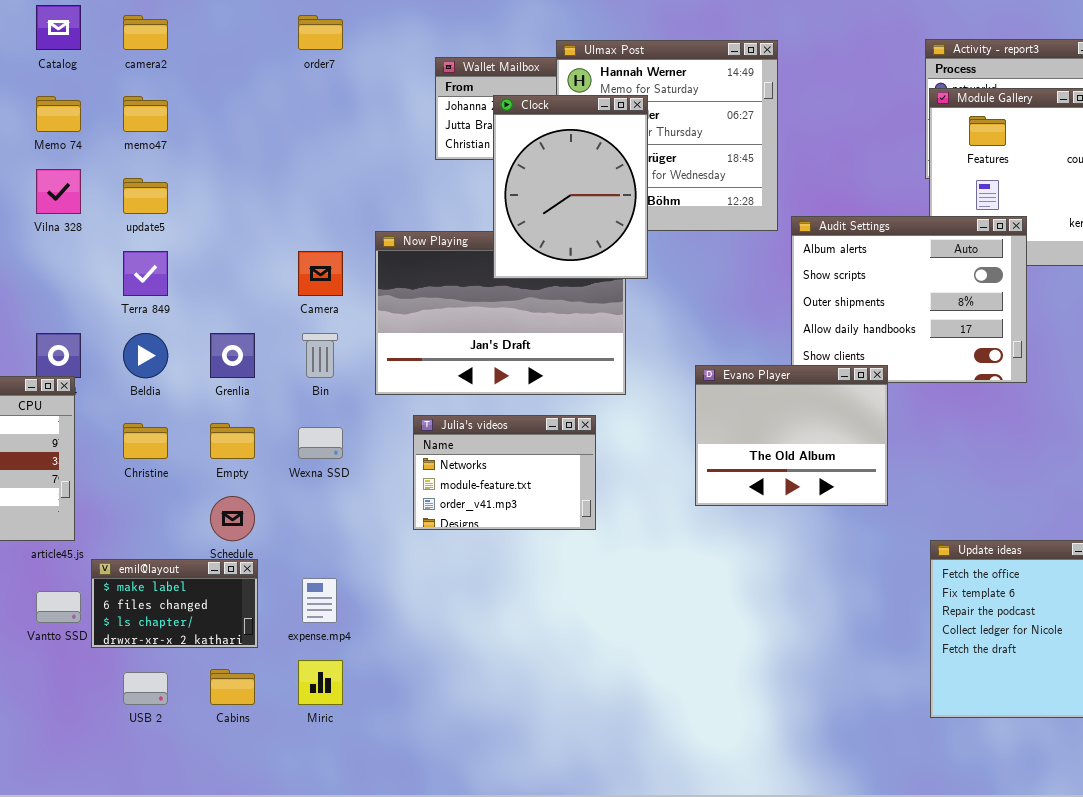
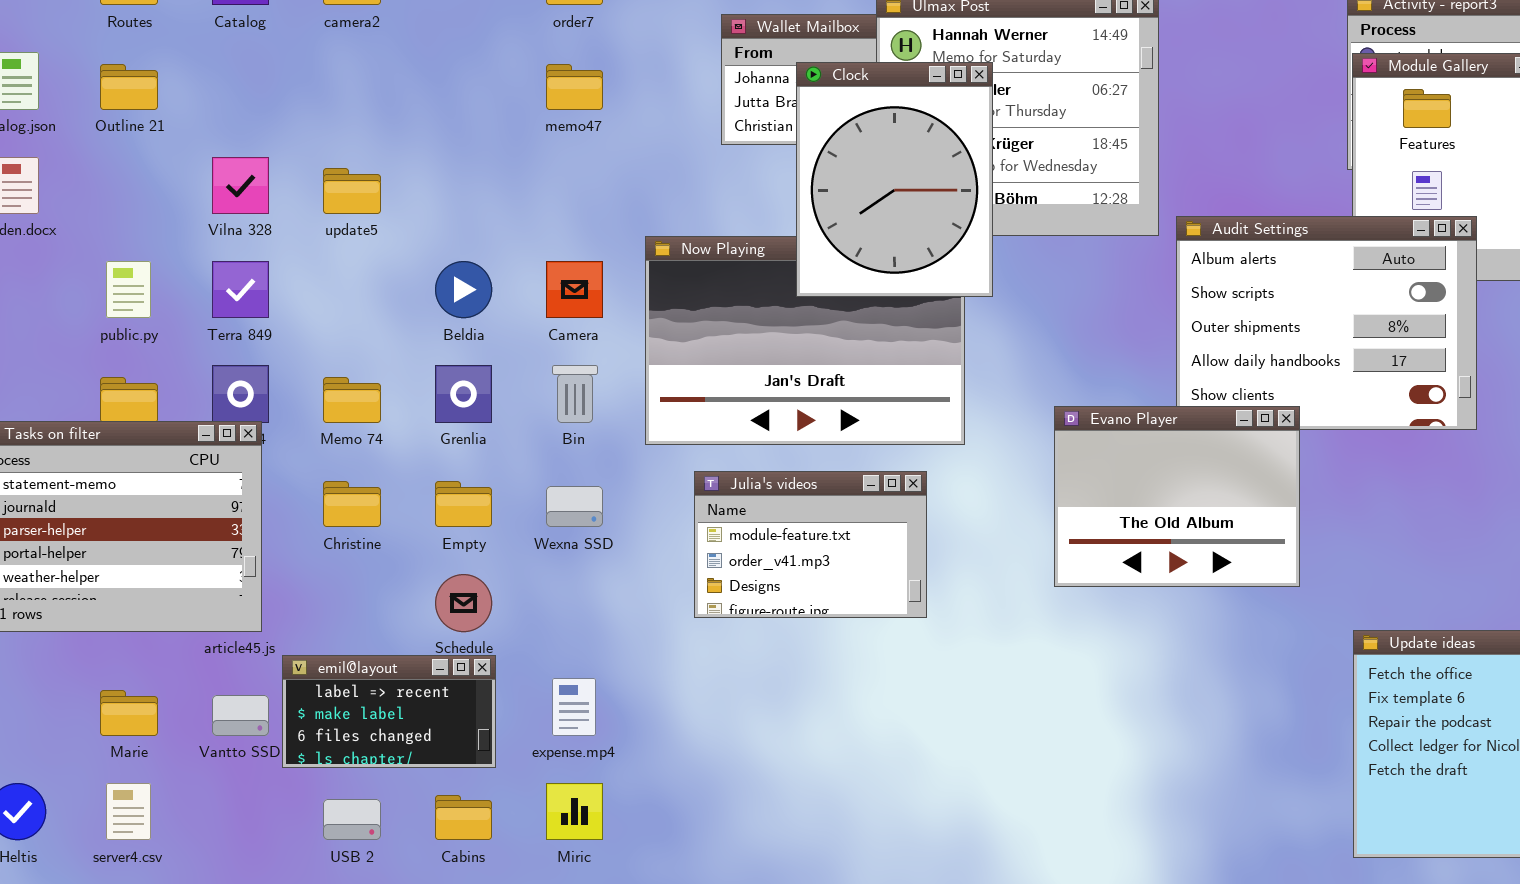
Memo 74: [36,96,81,132] -> [323,377,381,423], moved
memo47: [123,96,168,132] -> [546,64,603,110], moved
Terra 849: [123,251,168,296] -> [212,261,269,318], moved
Beldia: [123,333,168,378] -> [435,261,492,318], moved
Julia's videos: [413,415,596,530] -> [694,471,927,618], scrolled down 1 row
emil@layout: [91,559,258,648] -> [282,655,496,768], scrolled up 1 row

